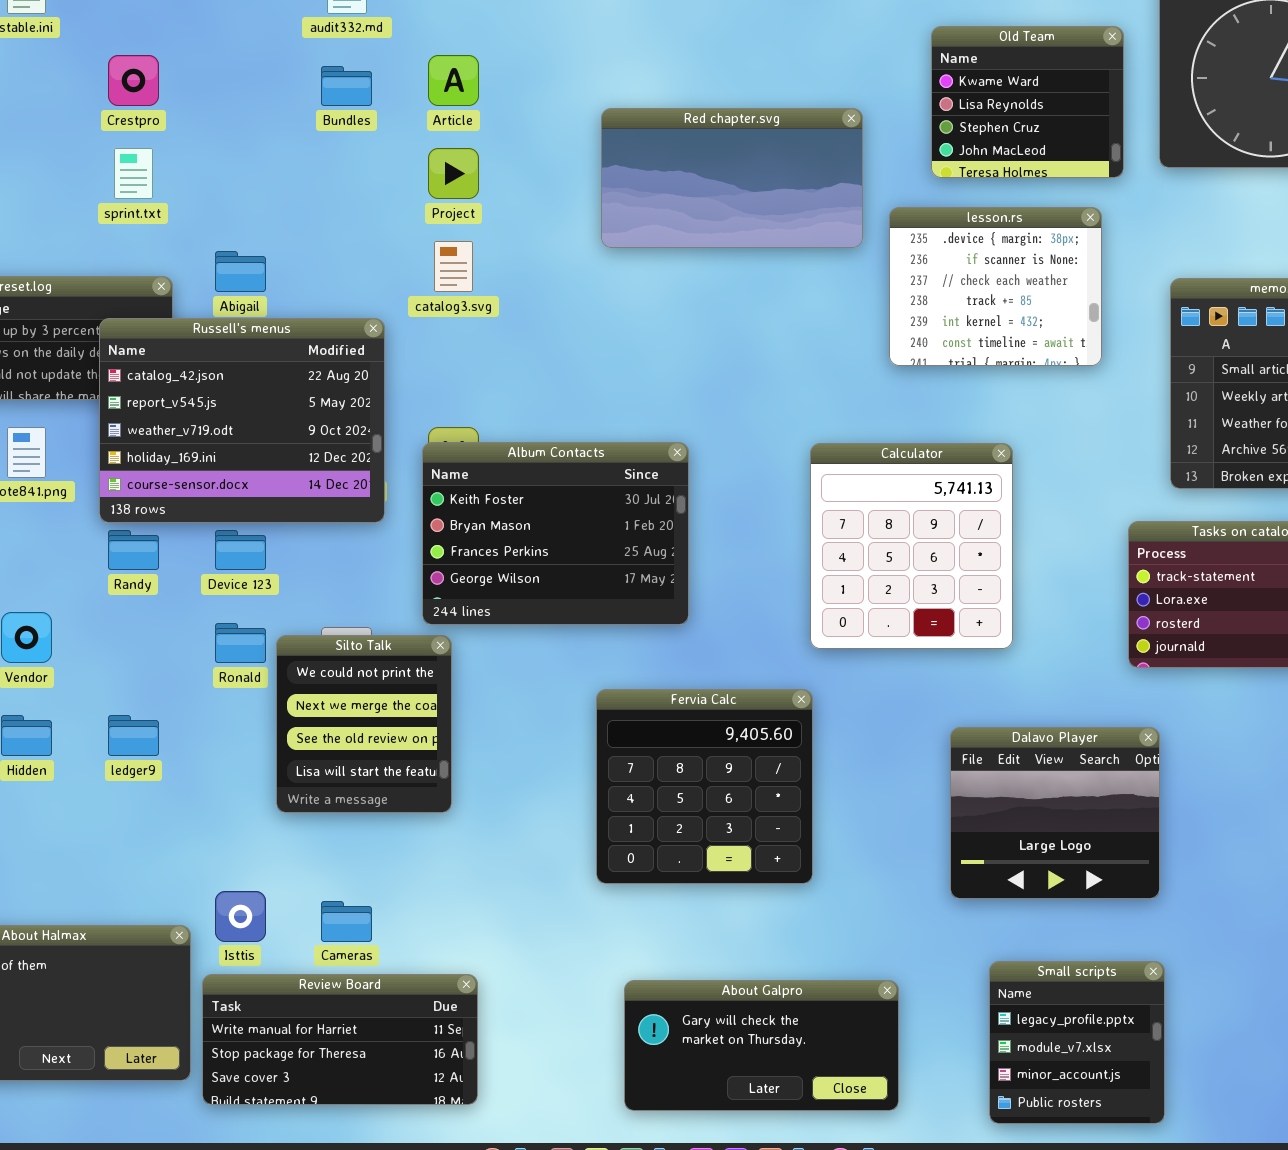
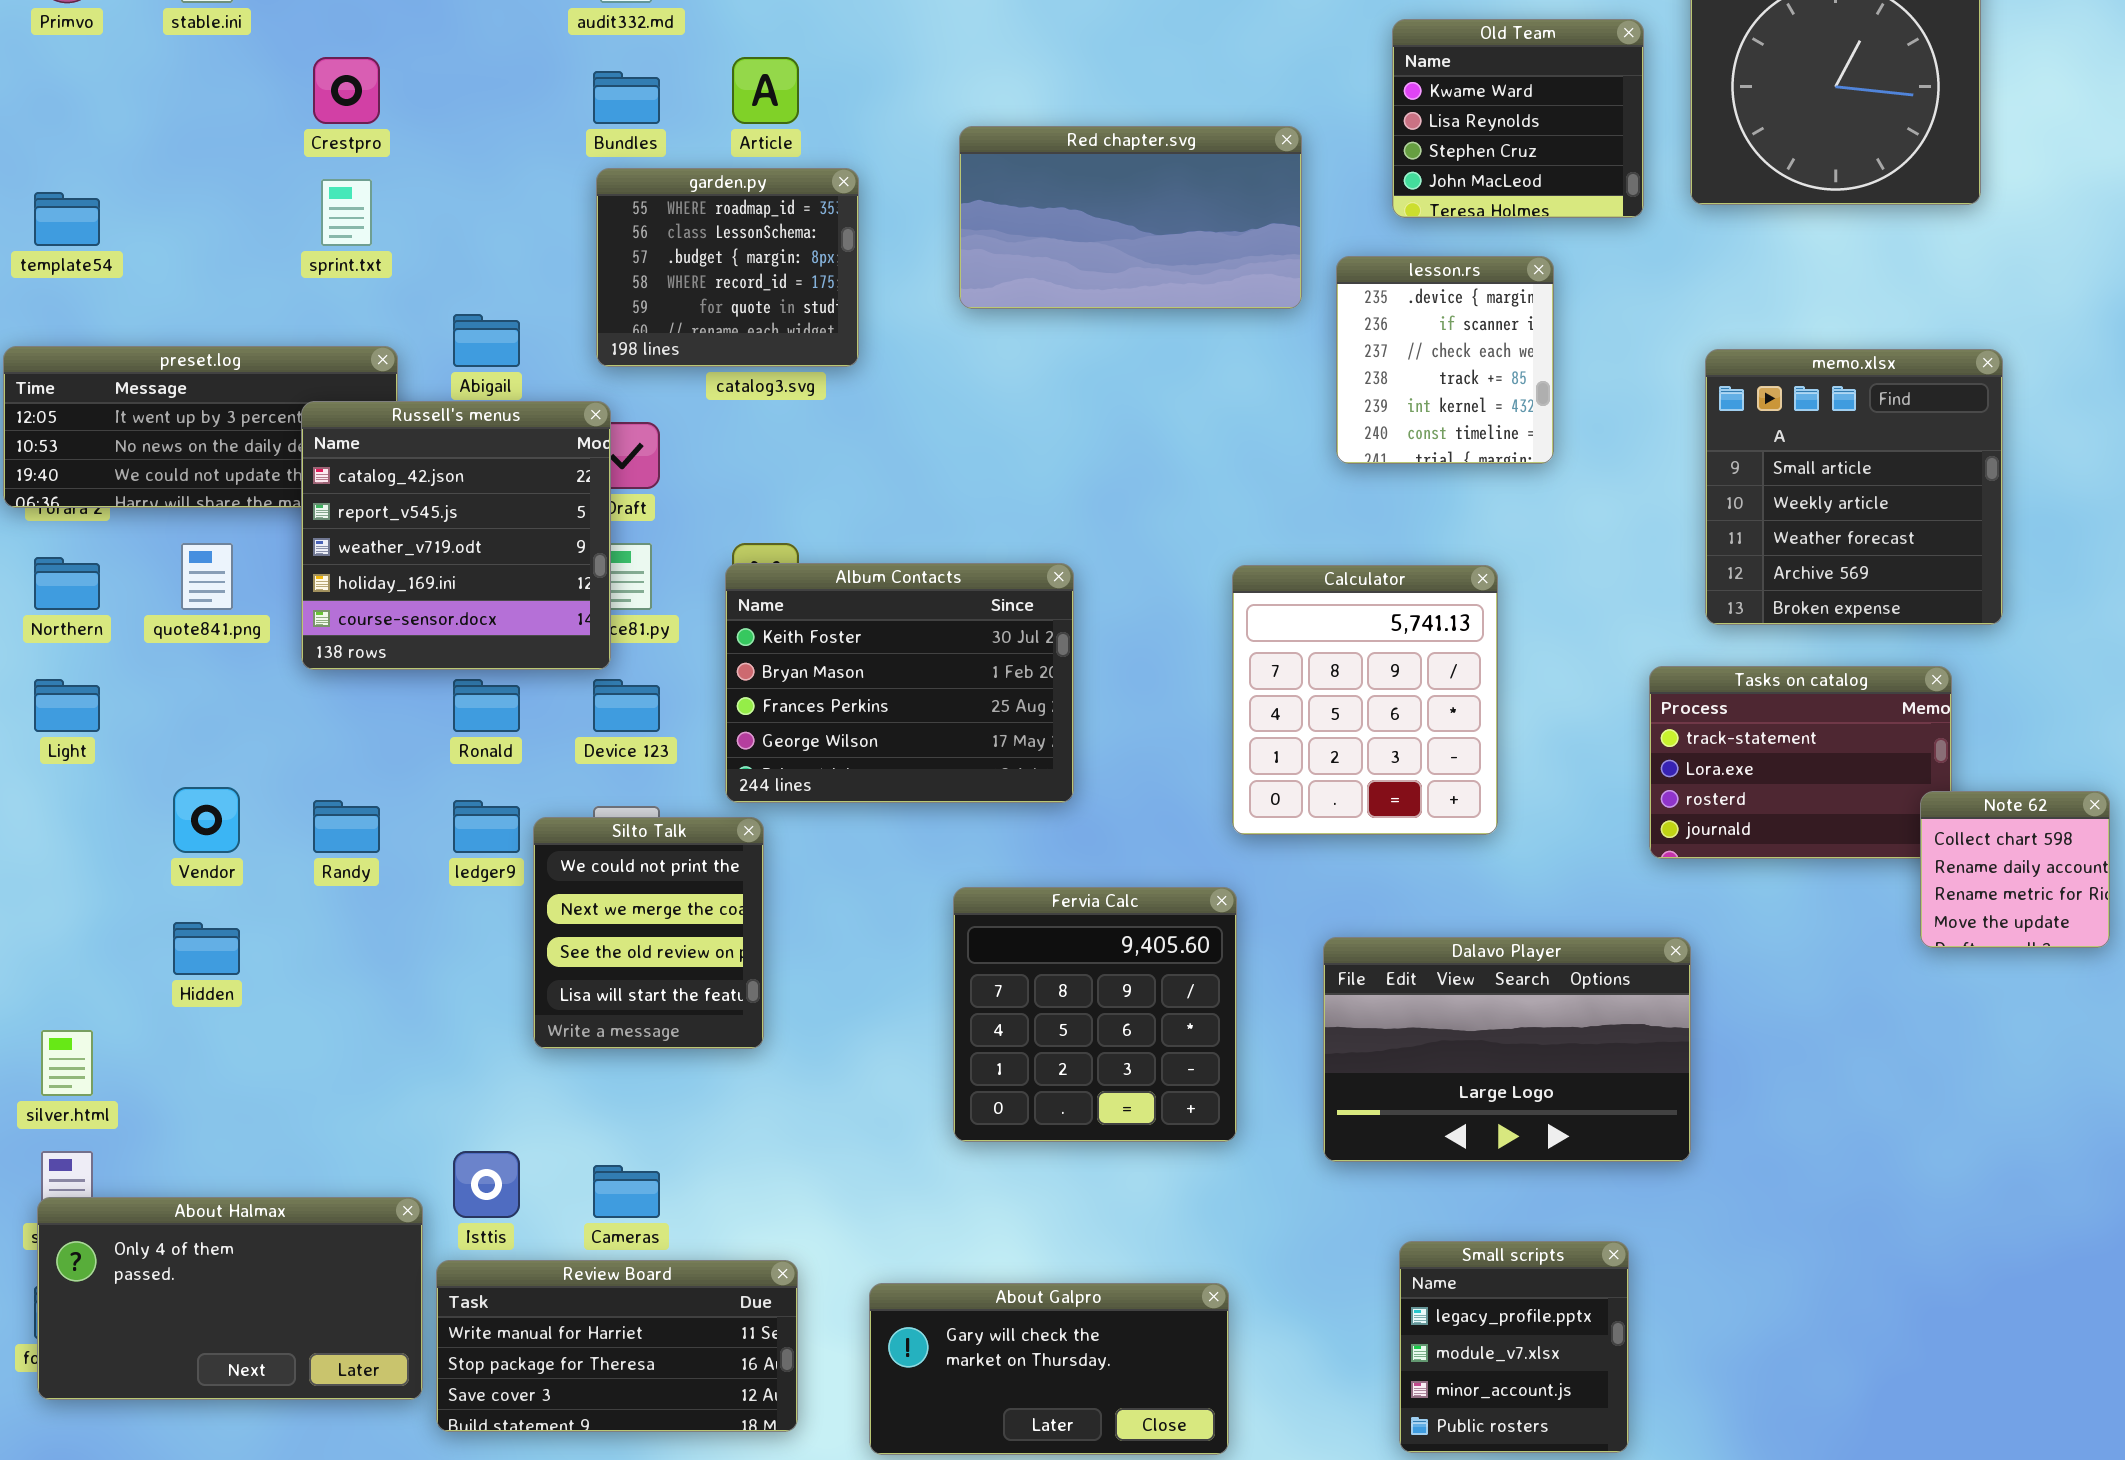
garden.py: none -> [596,168,859,367], opened
lesson.rs: [889,207,1102,366] -> [1336,256,1554,464], resized
Russell's menus: [99,318,385,523] -> [301,401,611,670], resized
Randy: [108,530,159,570] -> [313,800,380,853], moved
Device 123: [215,530,266,570] -> [593,679,660,732], moved
Ronald: [215,623,266,663] -> [453,679,520,732], moved
ledger9: [108,715,159,756] -> [453,800,520,853], moved
Dalavo Player: [950,727,1160,899] -> [1323,937,1691,1162], resized
Small scripts: [989,961,1165,1124] -> [1399,1241,1629,1453], moved
About Galpro: [624,980,899,1111] -> [869,1283,1229,1455], moved

